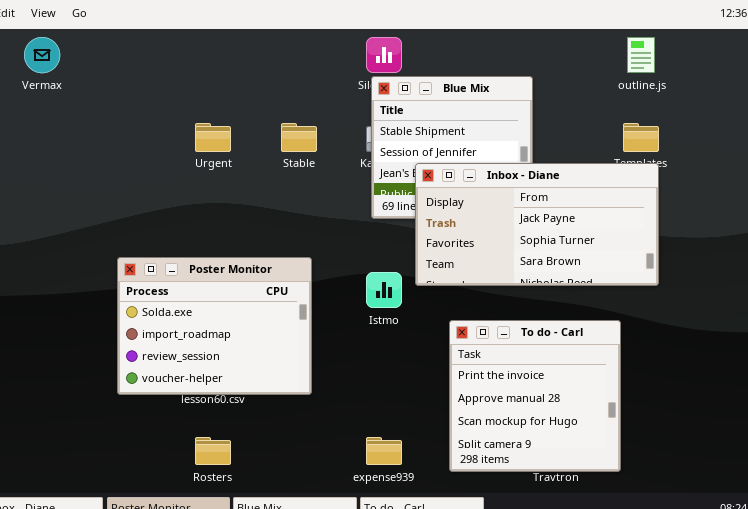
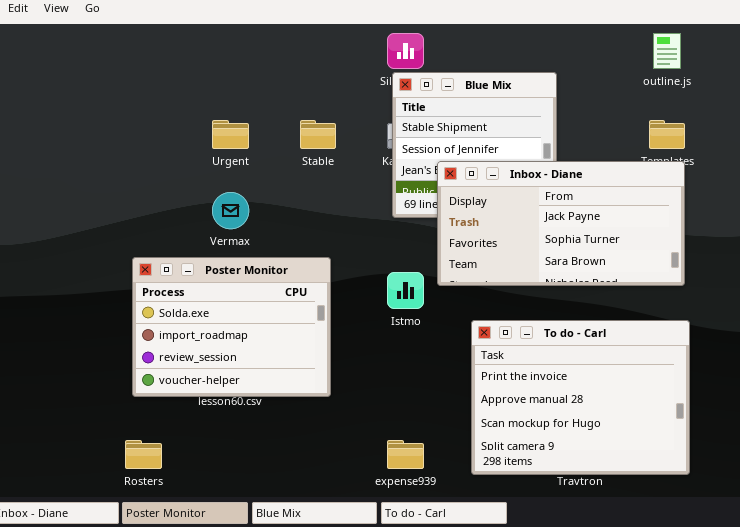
Vermax: [24,37,60,73] -> [212,192,249,229], moved
To do - Carl: [449,320,621,472] -> [471,320,690,475], resized
Rosters: [195,437,231,465] -> [125,440,162,469], moved

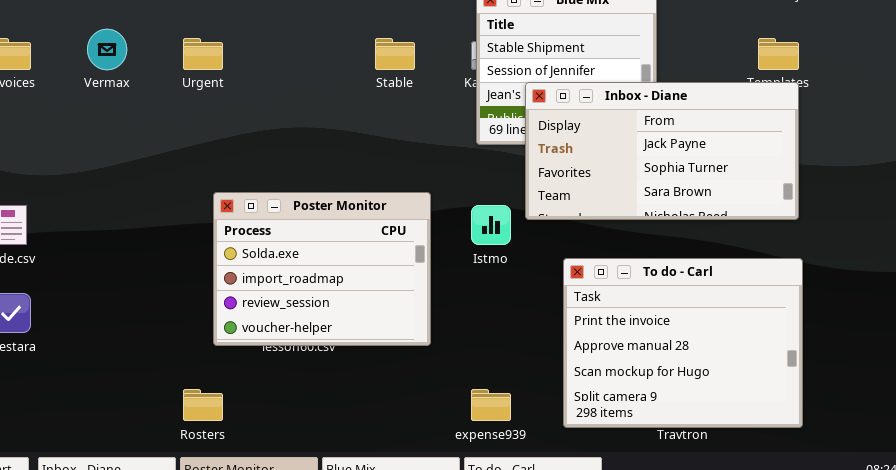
Urgent: [212,120,249,149] -> [183,38,223,70], moved
Vermax: [212,192,249,229] -> [87,29,127,70], moved
Poster Monitor: [132,257,331,397] -> [213,192,431,346], moved

